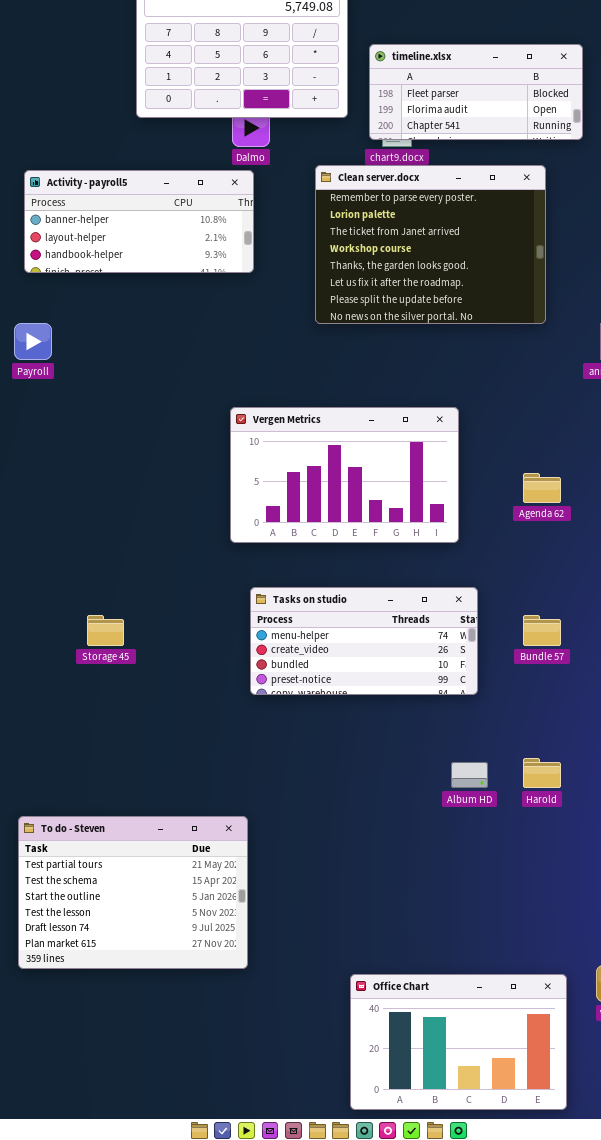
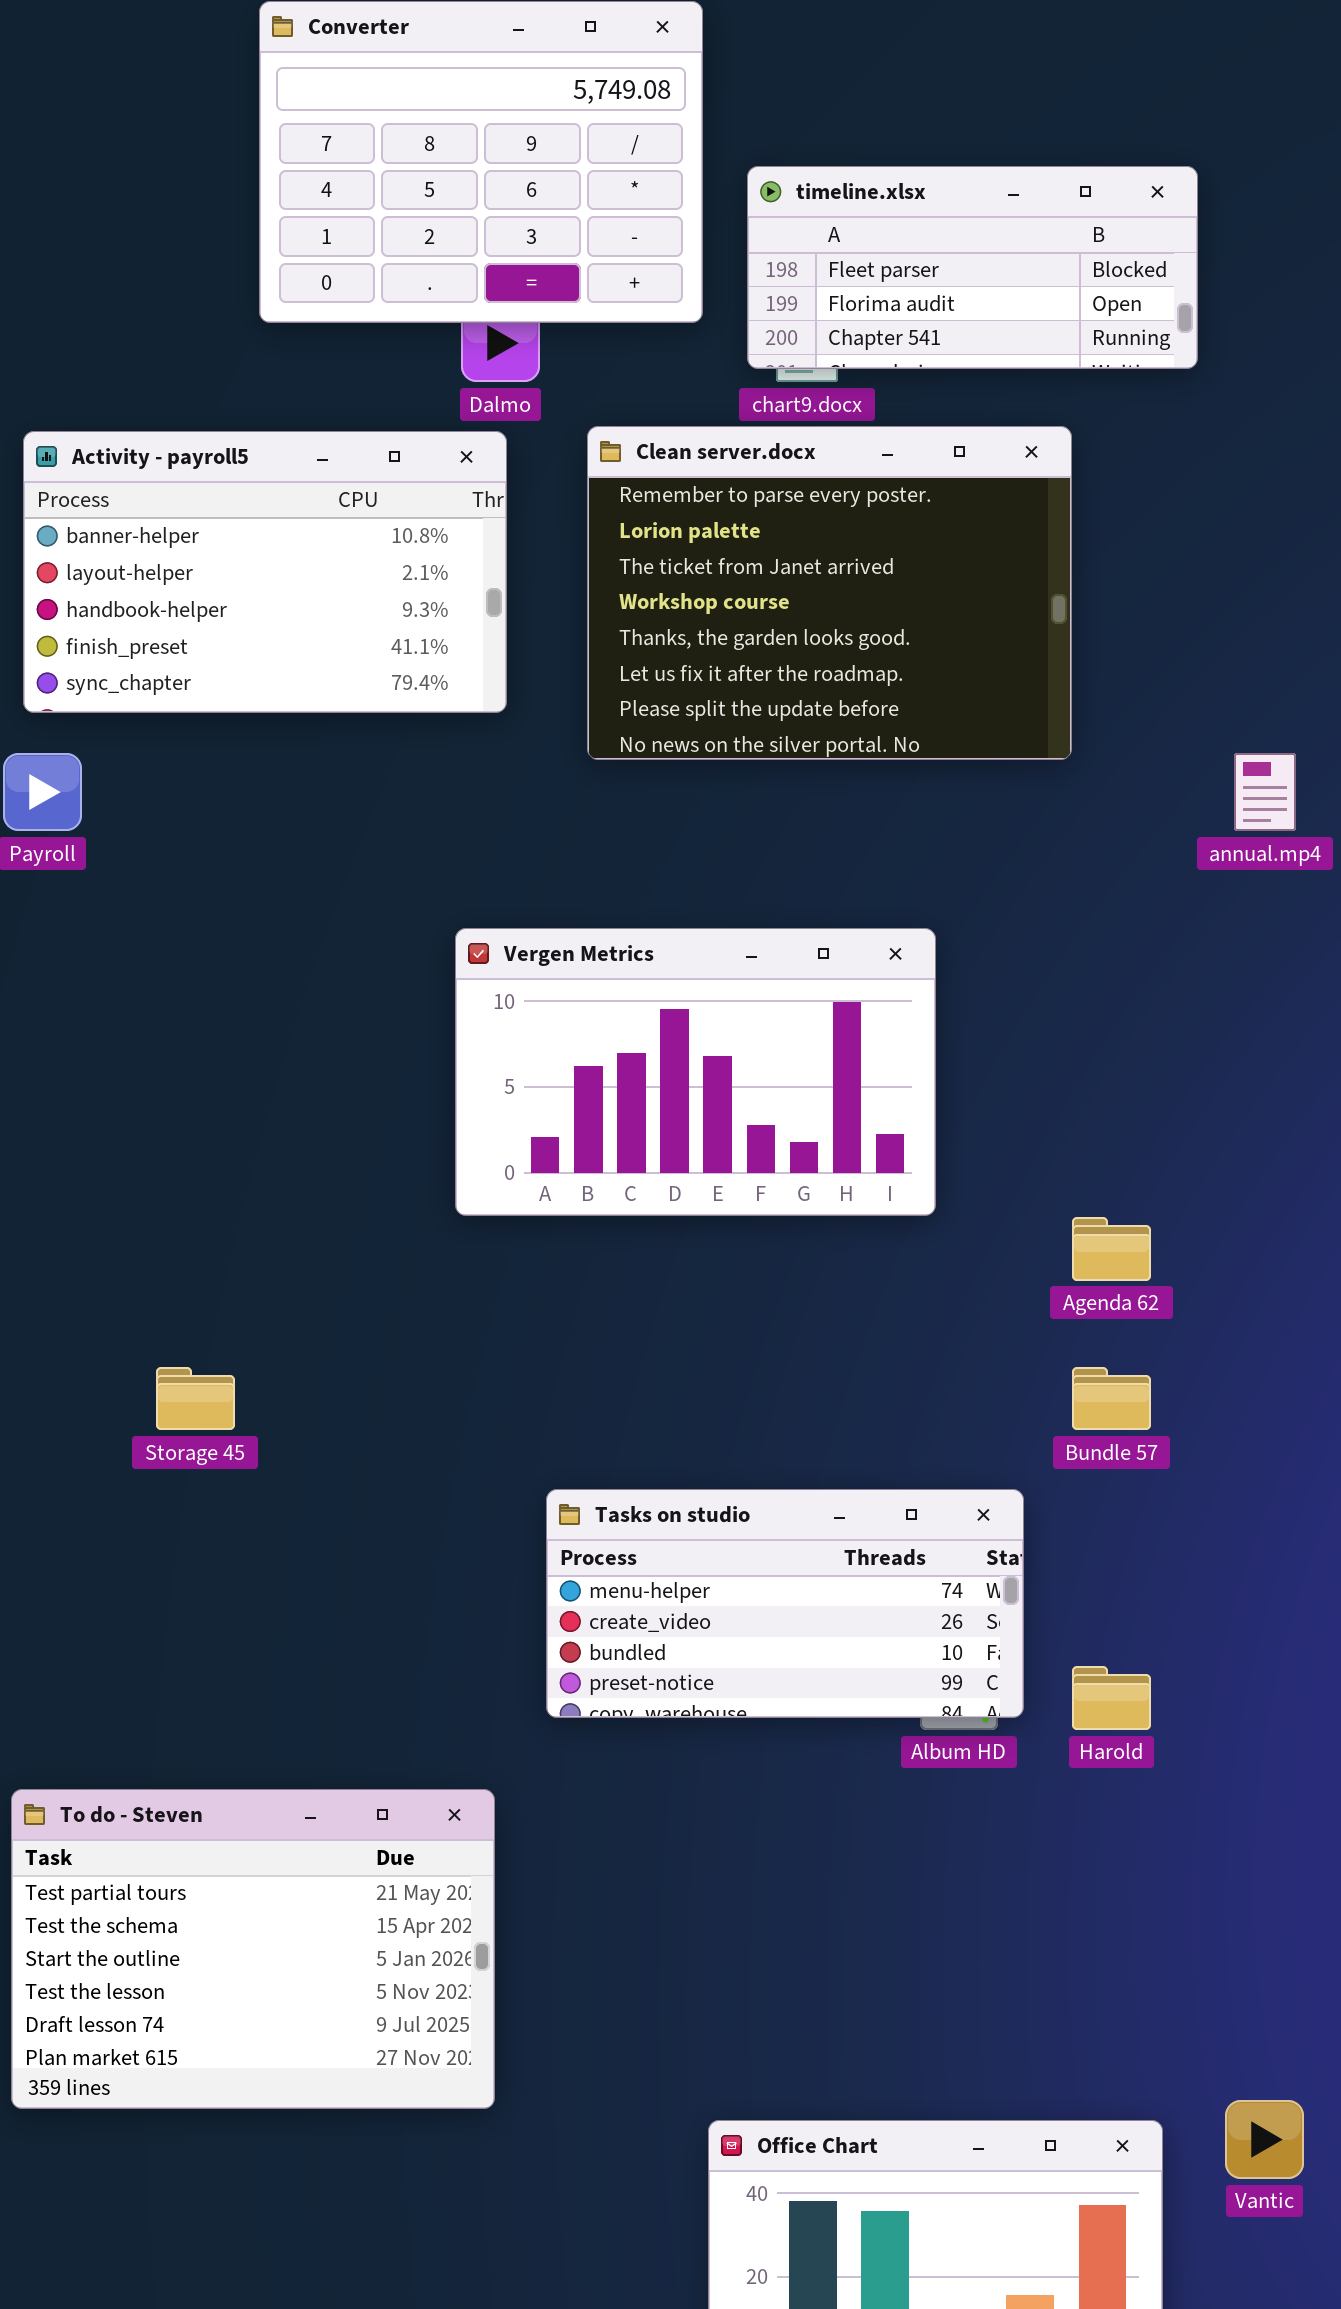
Clean server.docx: [315,165,546,324] -> [587,426,1072,760], moved
Activity - payroll5: [24,170,254,273] -> [23,431,507,713], resized
Agenda 62: [523,473,561,503] -> [1072,1217,1151,1281], moved
Tasks on studio: [250,587,478,695] -> [546,1489,1024,1718], moved

